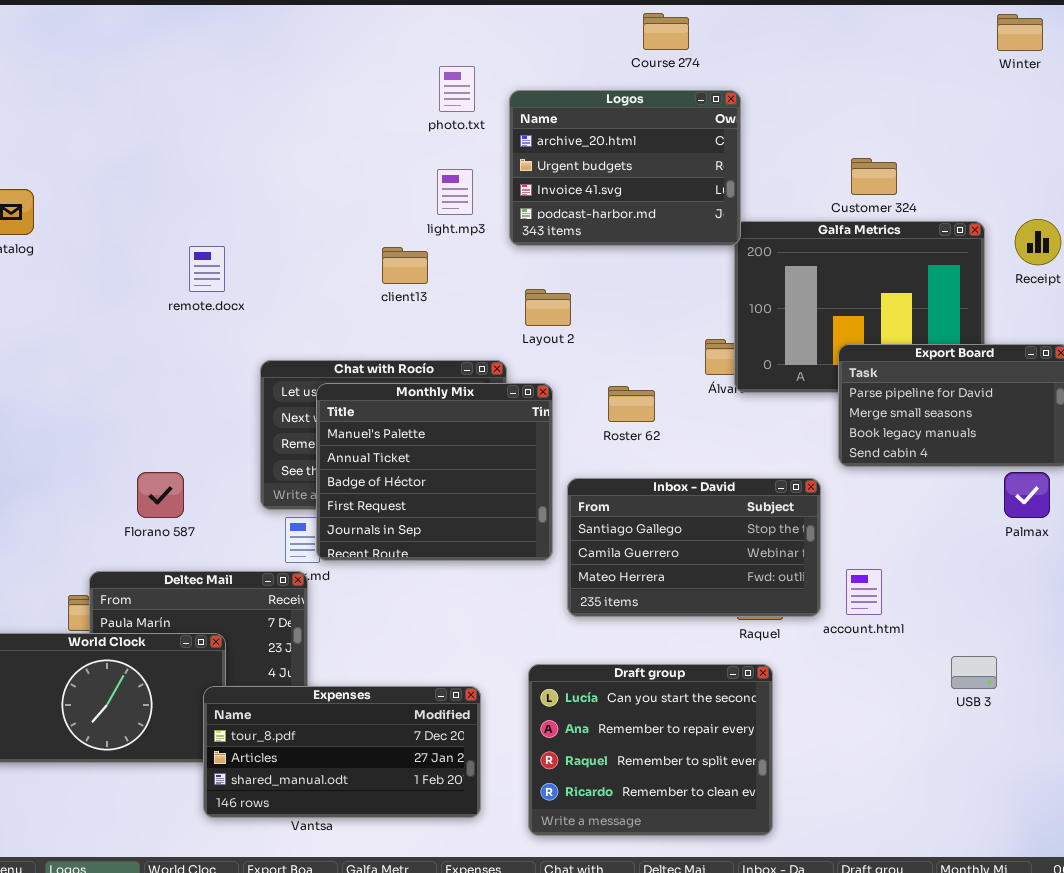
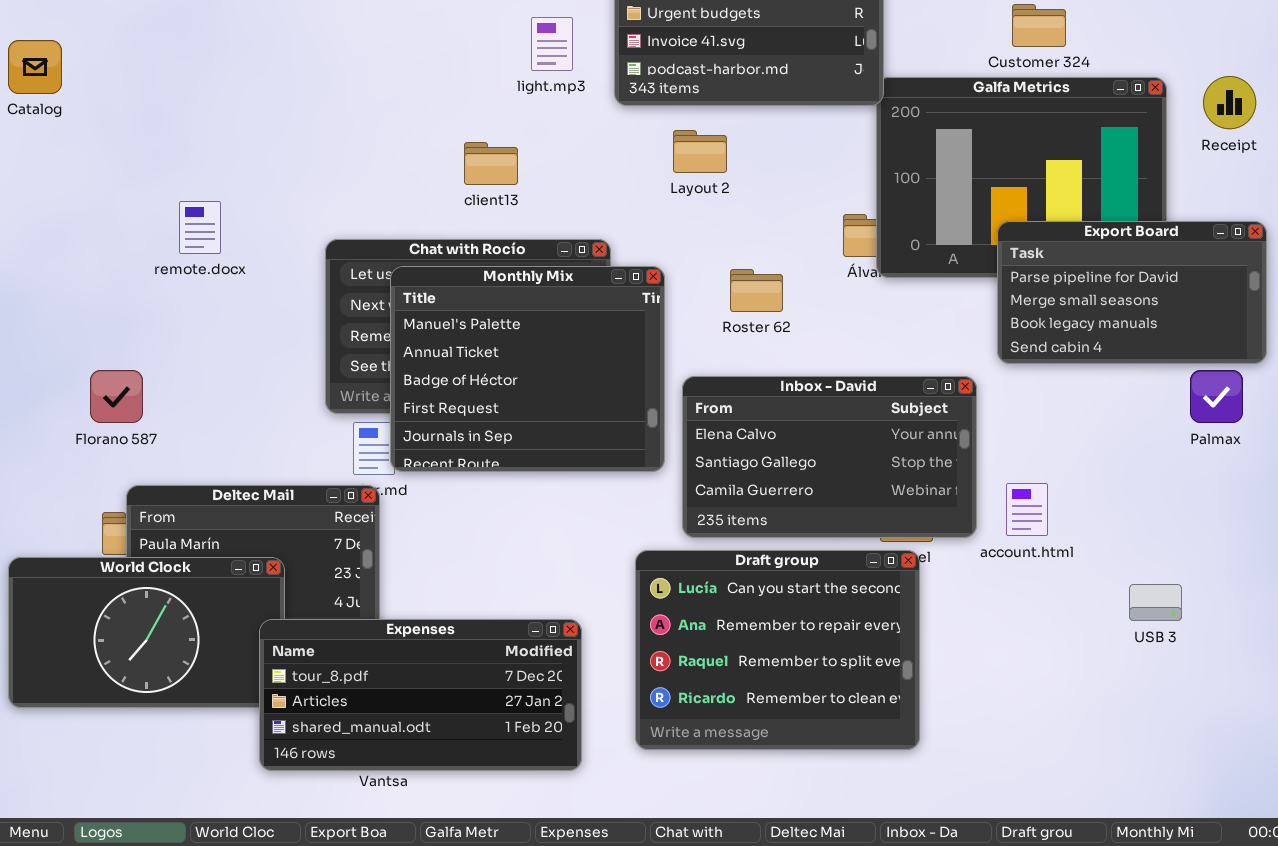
remote.docx: [189,246,225,292] -> [179,201,221,254], moved
client13: [382,247,428,284] -> [464,142,518,185], moved
Layout 2: [525,289,571,326] -> [673,130,727,173], moved
Florano 587: [137,472,184,518] -> [90,370,143,423], moved
Inbox - David: [567,478,821,617] -> [682,376,977,538], scrolled up 1 row
Draft group: [528,664,773,836] -> [635,550,920,750], moved

